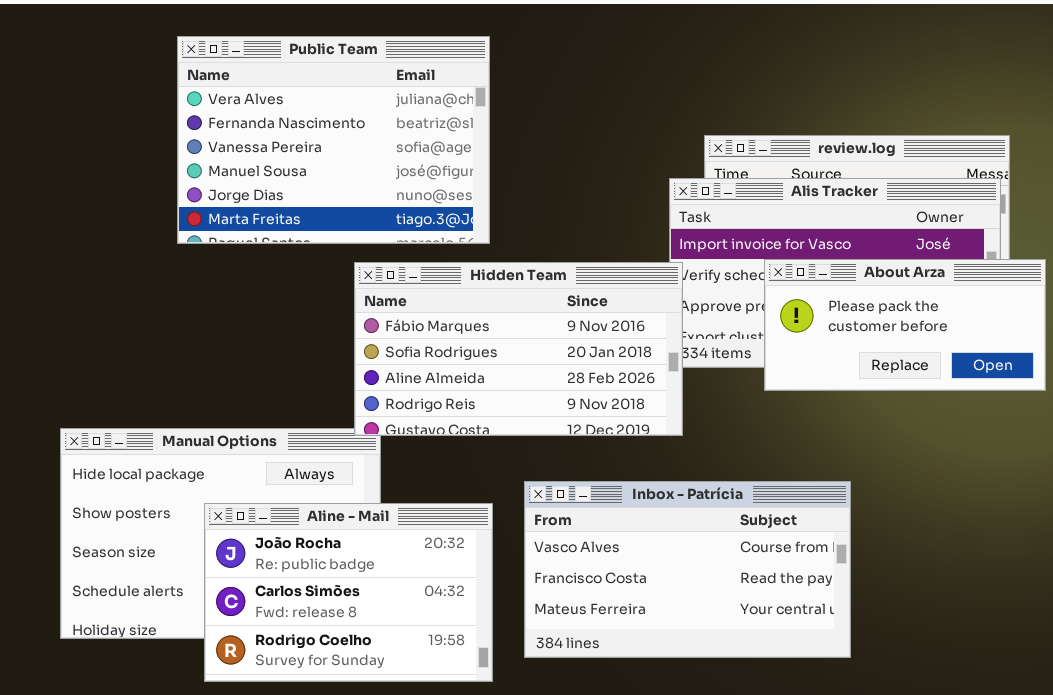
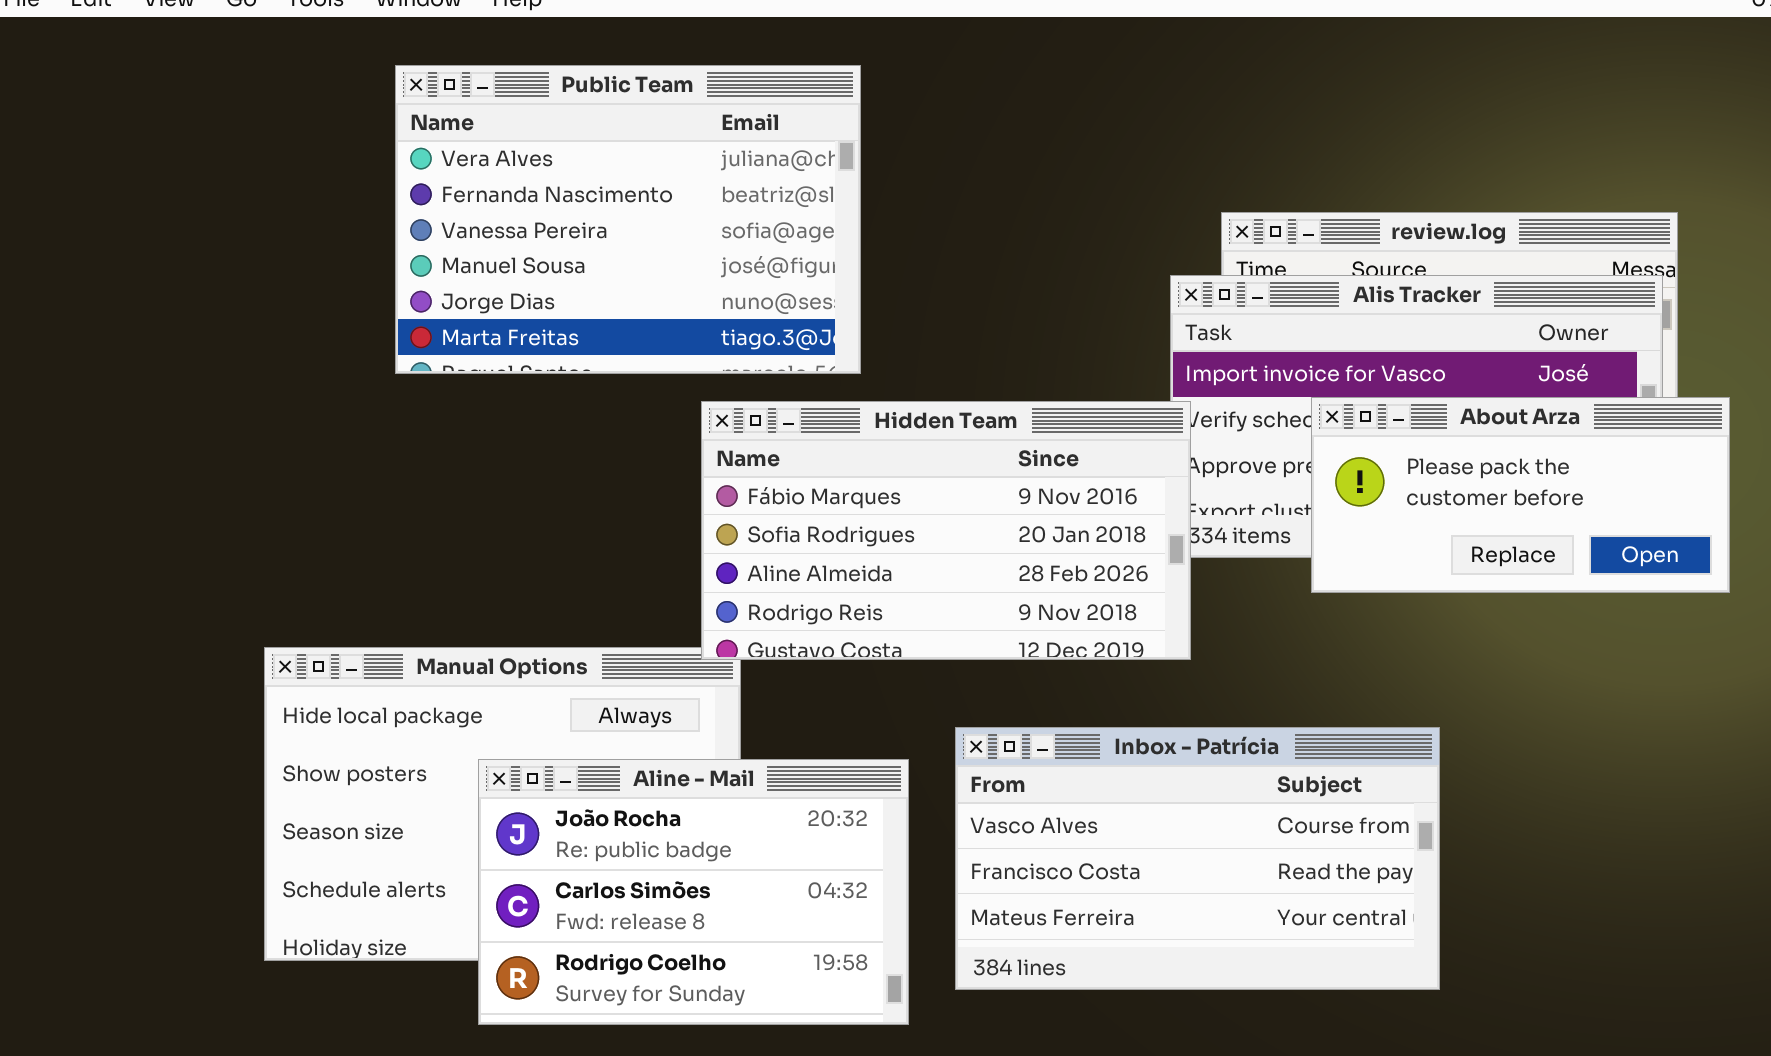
Public Team: [177,36,490,244] -> [395,65,861,374], moved

